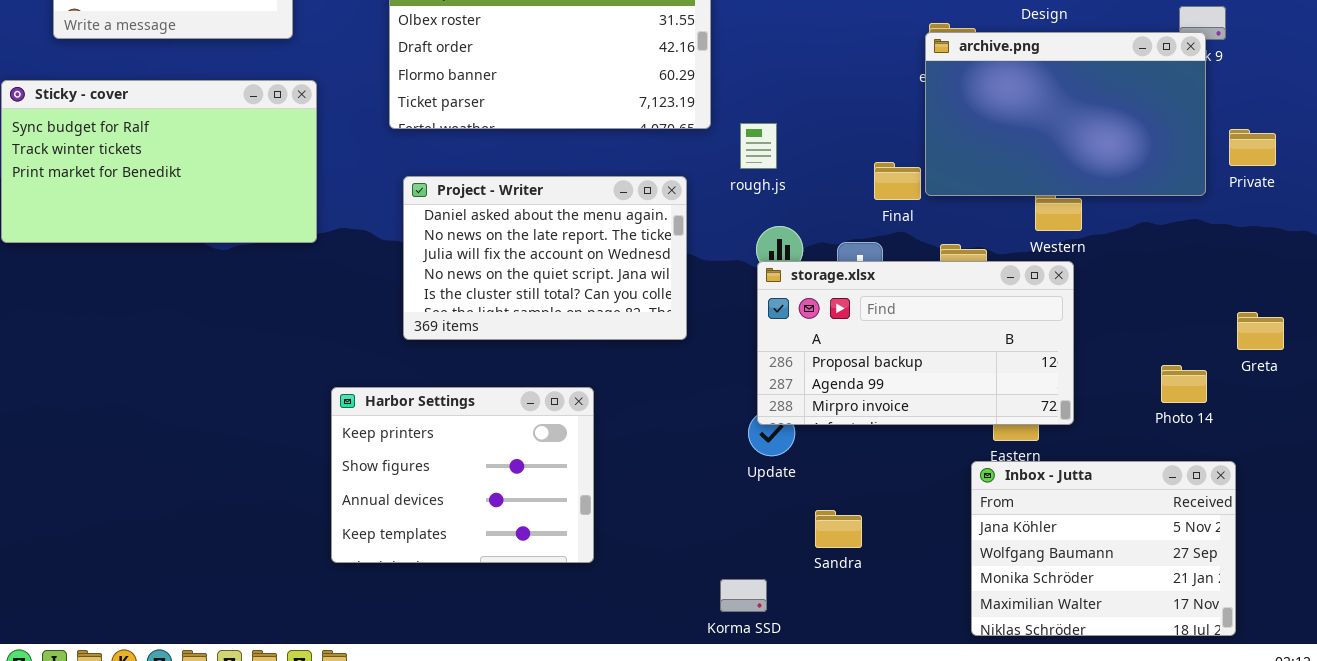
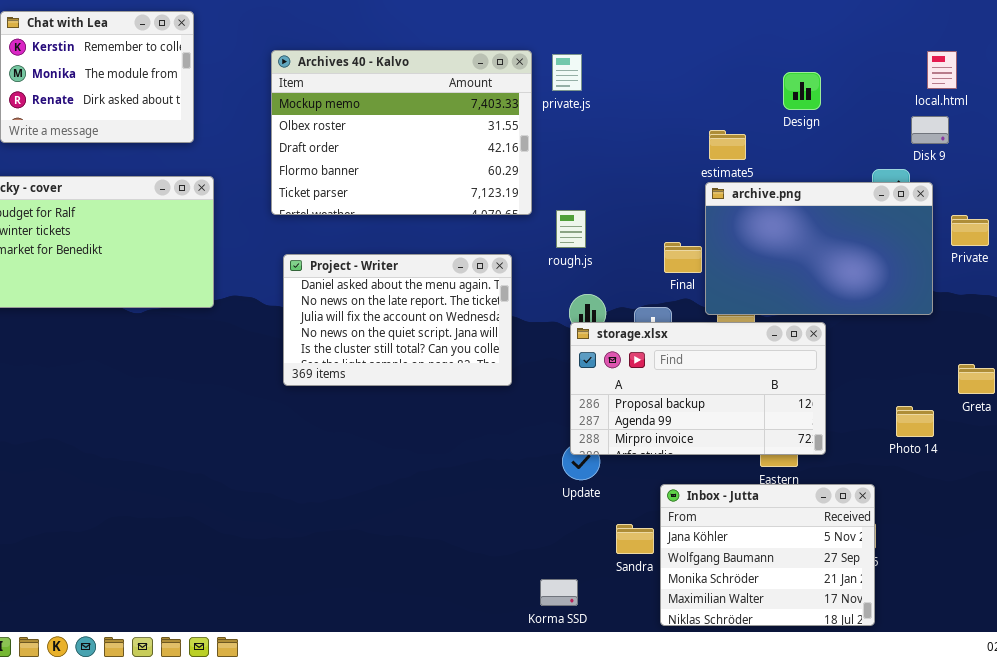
archive.png: [925,32,1206,196] -> [705,182,933,315], moved
Harbor Settings: [331,387,594,563] -> none, closed
Inbox - Jutta: [971,461,1236,636] -> [660,484,875,626], moved

